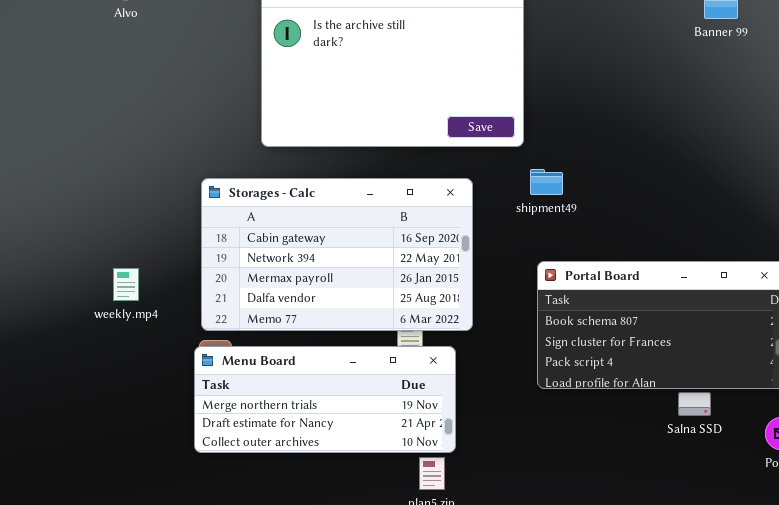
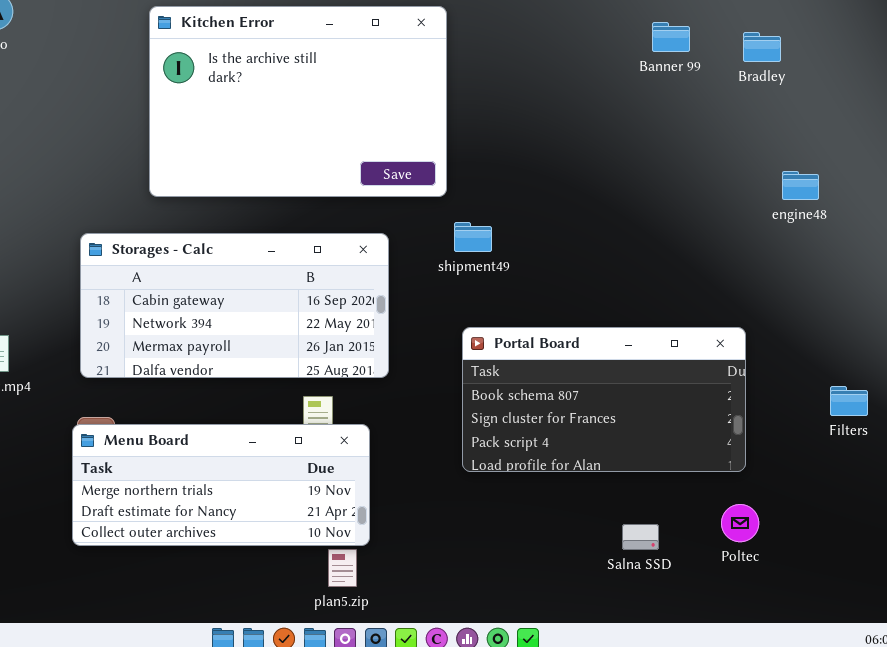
Storages - Calc: [201,178,473,331] -> [80,233,389,378], resized
Salna SSD: [678,392,711,416] -> [622,524,659,550], moved

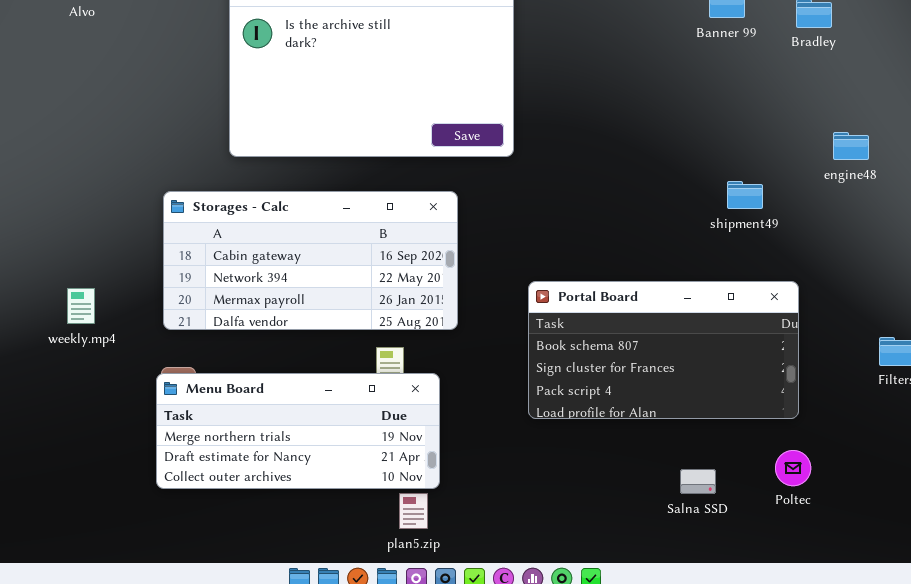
shipment49: [454,222,492,252] -> [727,181,763,209], moved

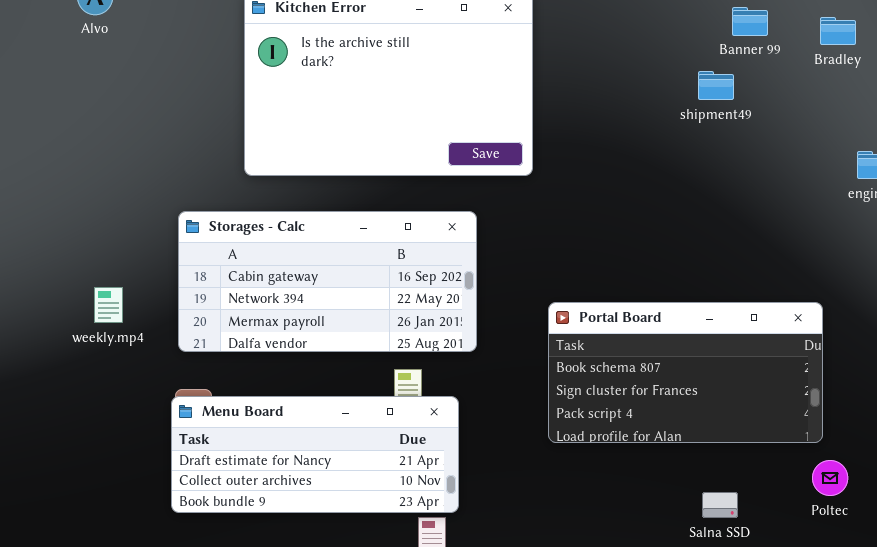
shipment49: [727,181,763,209] -> [698,71,734,100], moved
weekly.mp4: [67,288,95,324] -> [94,287,123,323], moved
Menu Board: [156,373,440,489] -> [171,396,459,513], scrolled down 1 row
Poltec: [775,450,811,486] -> [812,460,848,496], moved

